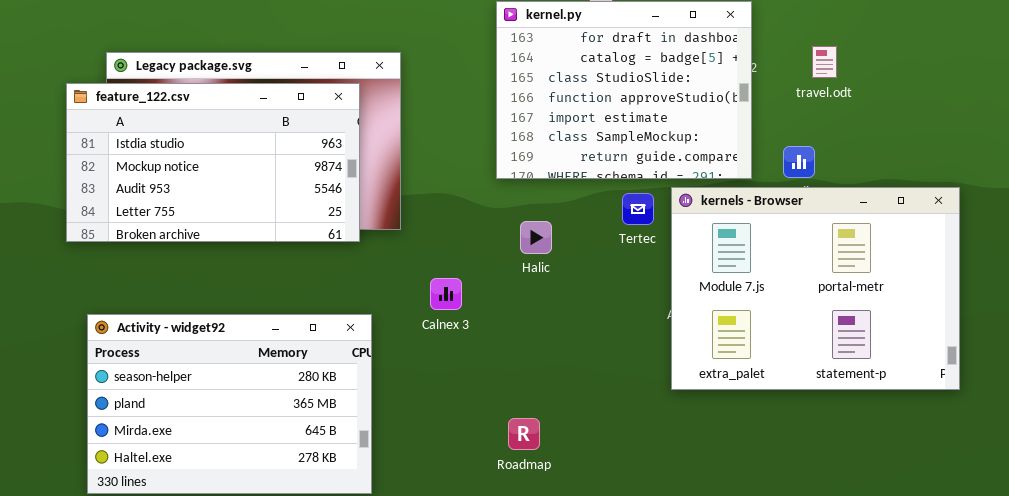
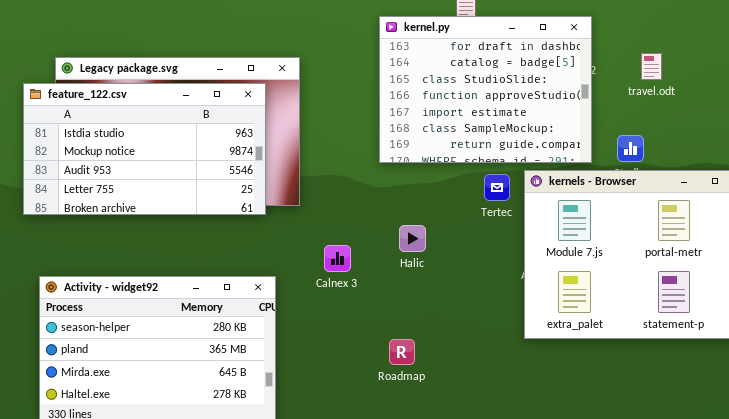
Halic: [520,221,552,254] -> [399,225,426,252], moved
Roadmap: [508,418,540,450] -> [389,339,415,365], moved

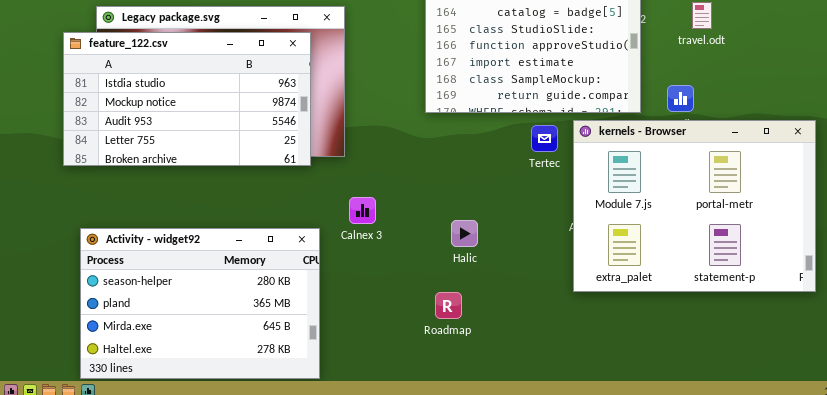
Halic: [399,225,426,252] -> [451,220,478,247], moved
Calnex 3: [324,245,351,272] -> [349,197,376,224], moved

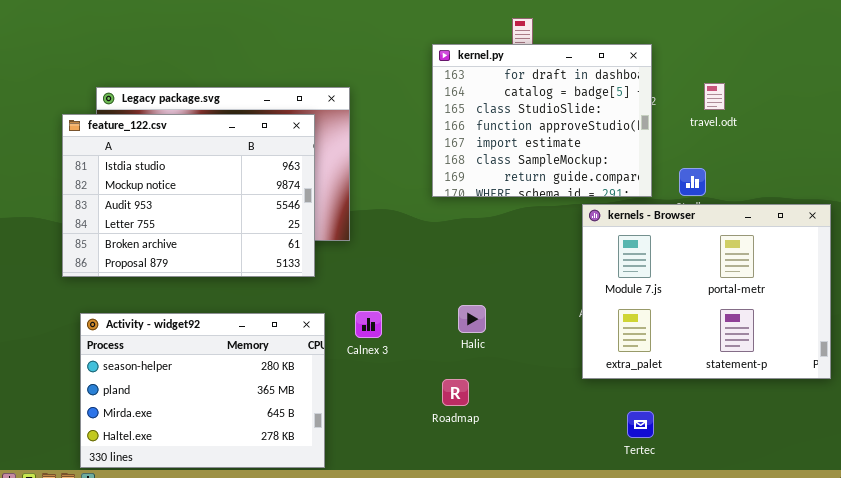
feature_122.csv: [63,32,311,166] -> [62,114,315,277], resized
Tertec: [531,125,558,152] -> [627,411,654,438], moved
Calnex 3: [349,197,376,224] -> [355,311,382,338], moved

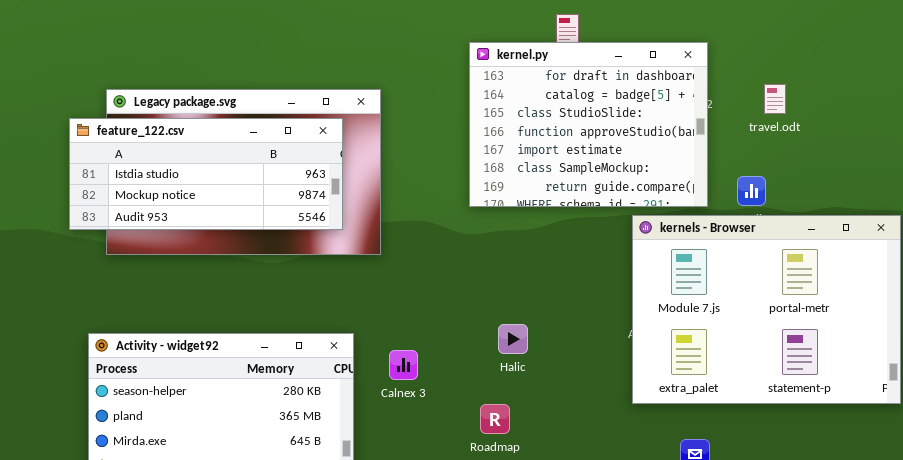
feature_122.csv: [62,114,315,277] -> [69,118,343,230], resized
Calnex 3: [355,311,382,338] -> [389,350,418,380], moved

